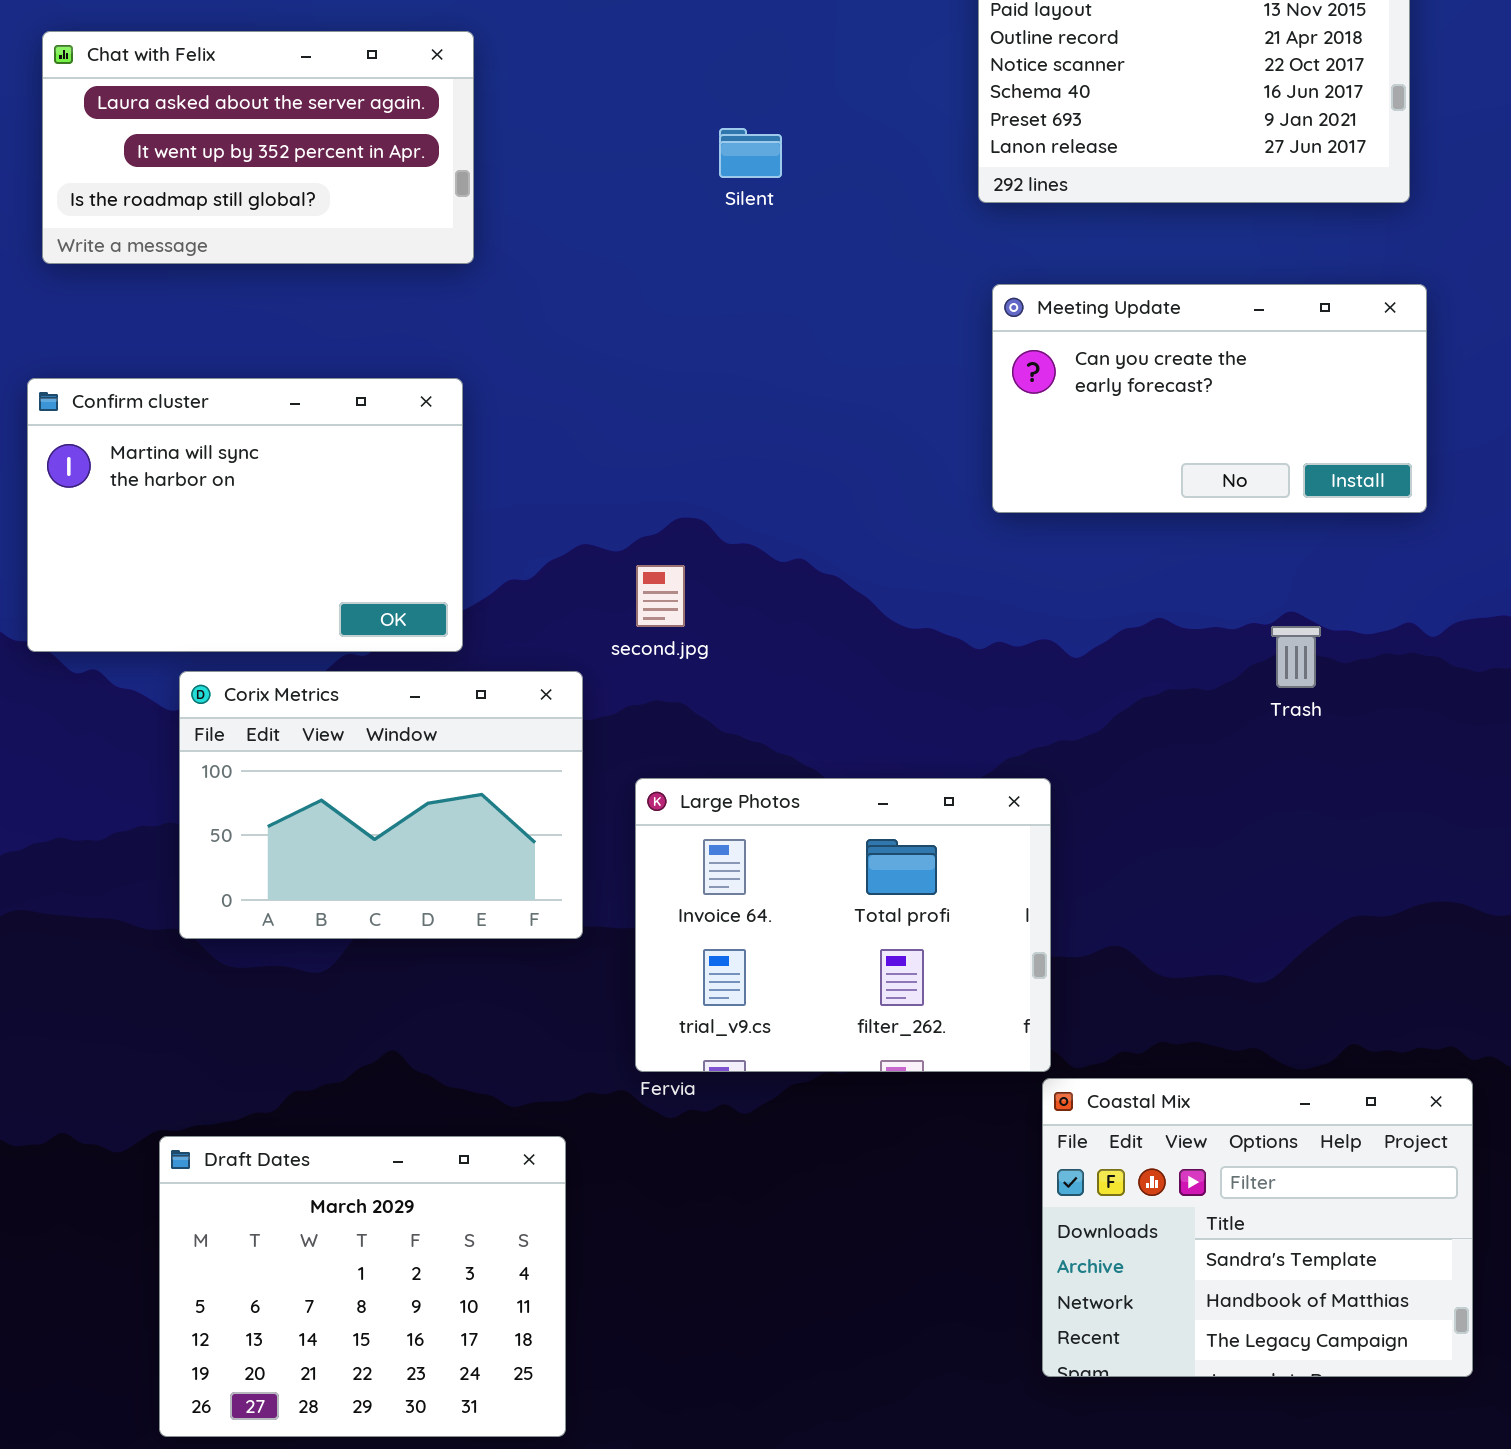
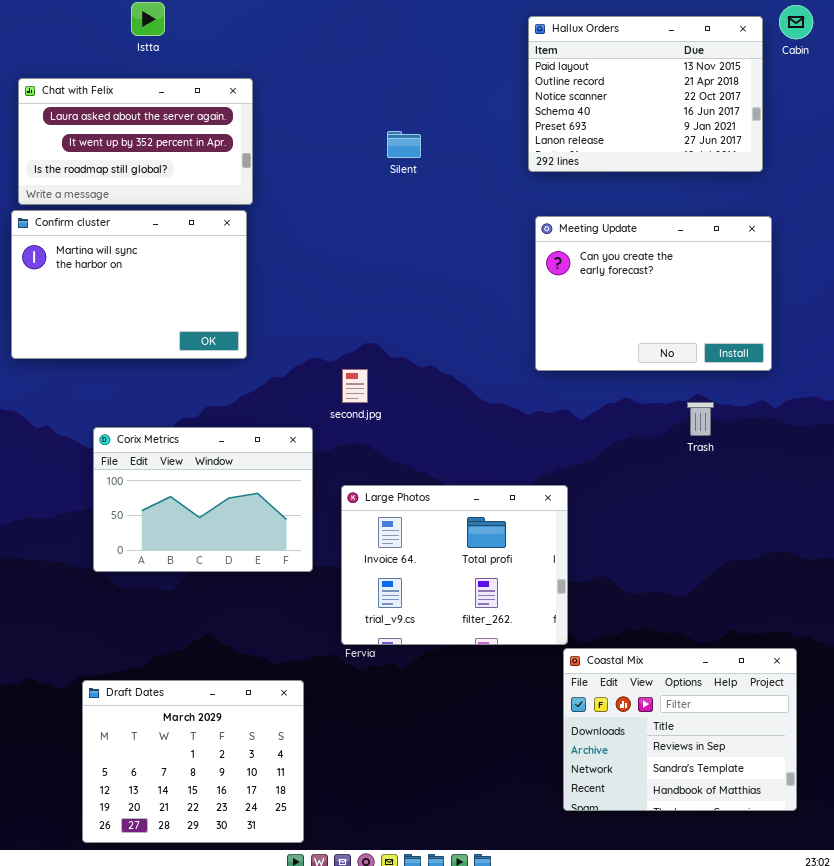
Meeting Update: [992,284,1427,513] -> [535,216,772,371], resized
Confirm cluster: [27,378,463,652] -> [11,210,247,359], moved
Coastal Mix: [1042,1078,1473,1377] -> [563,648,797,811], scrolled up 1 row

